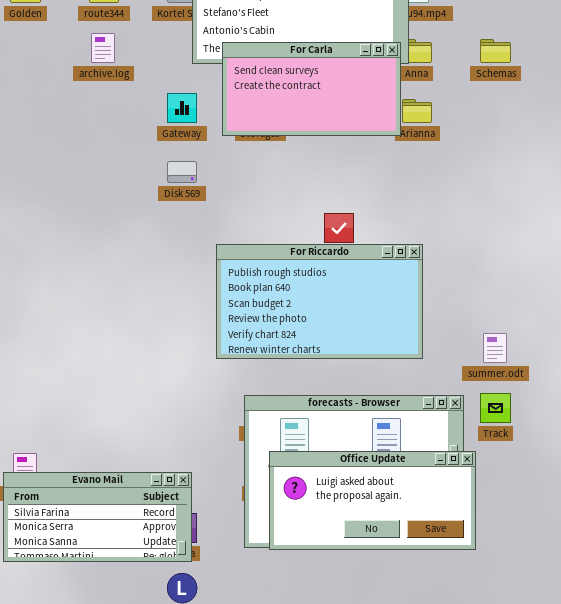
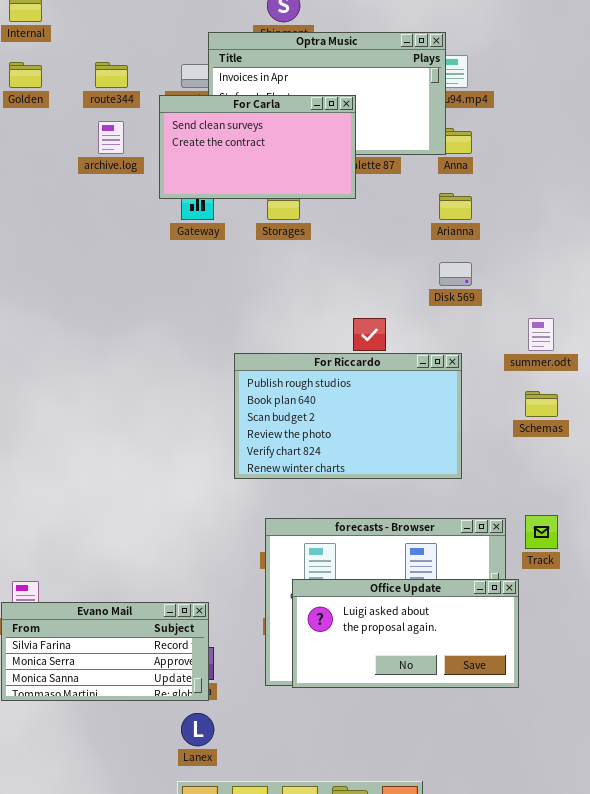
Schemas: [480,39,511,63] -> [525,391,558,417], moved
For Carla: [222,42,401,136] -> [159,95,356,199], moved
Disk 569: [167,161,197,183] -> [439,262,472,286], moved
summer.odt: [483,333,507,363] -> [528,318,554,351], moved

